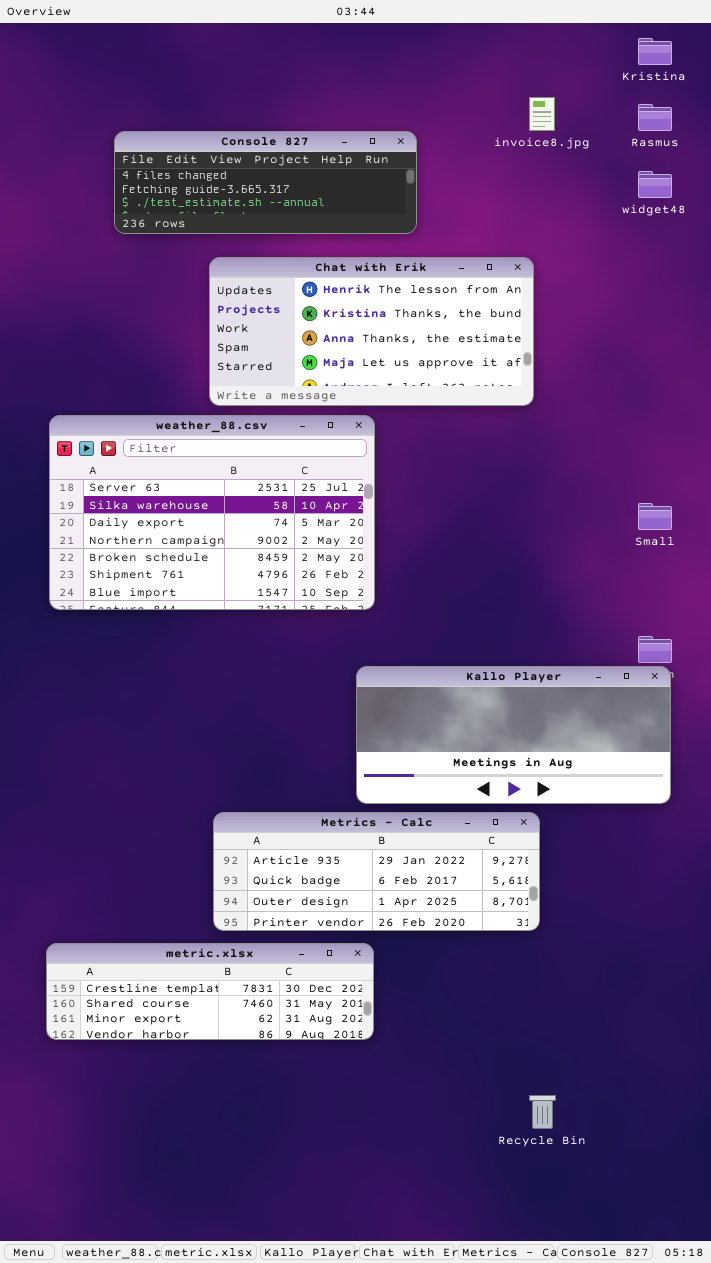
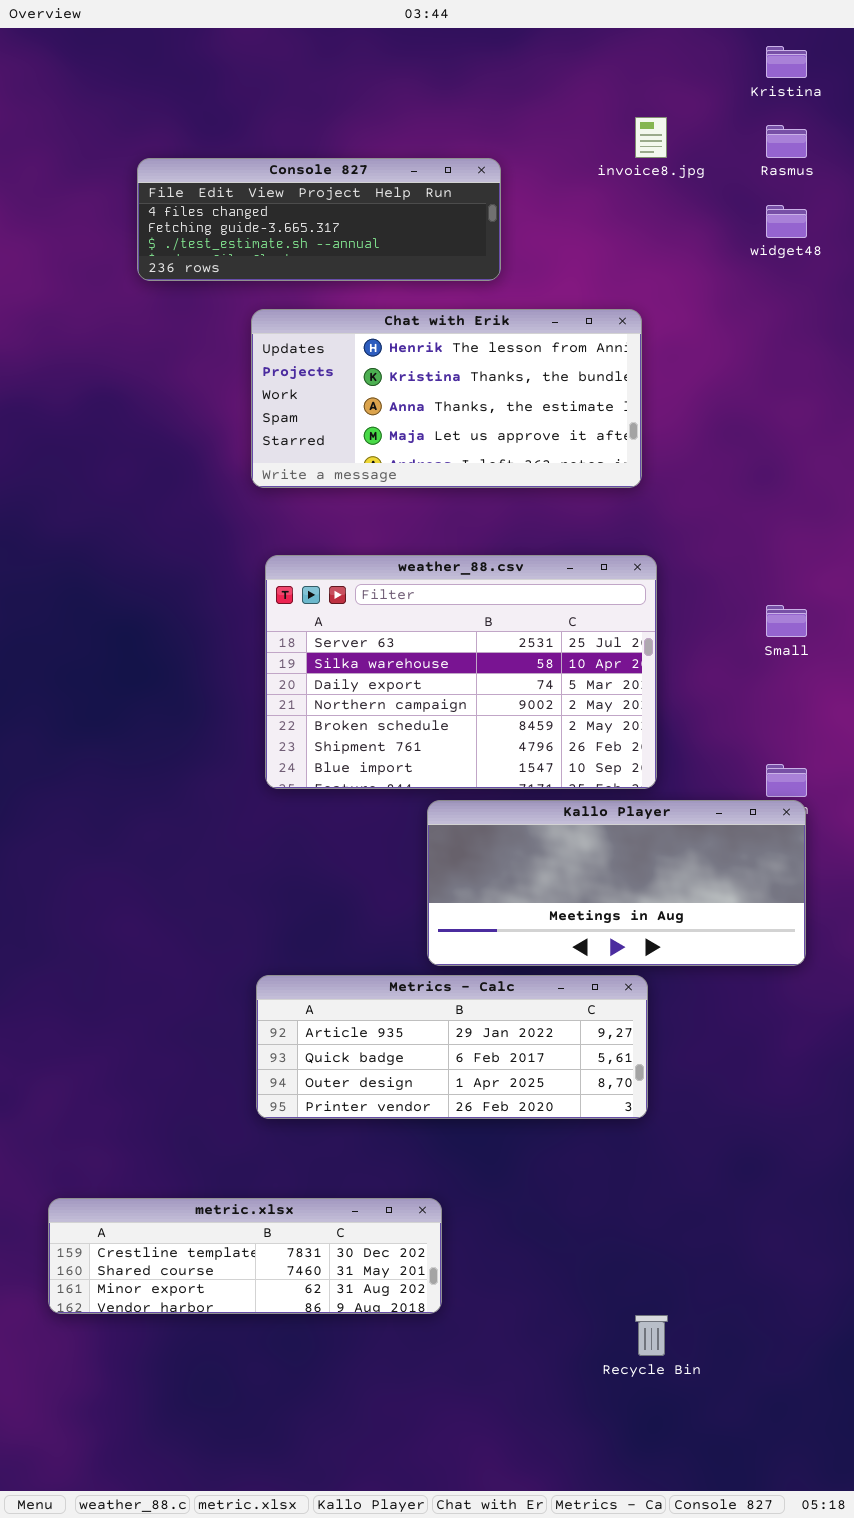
weather_88.csv: [49,415,375,610] -> [265,555,657,789], moved
metric.xlsx: [46,943,374,1040] -> [48,1198,442,1314], moved

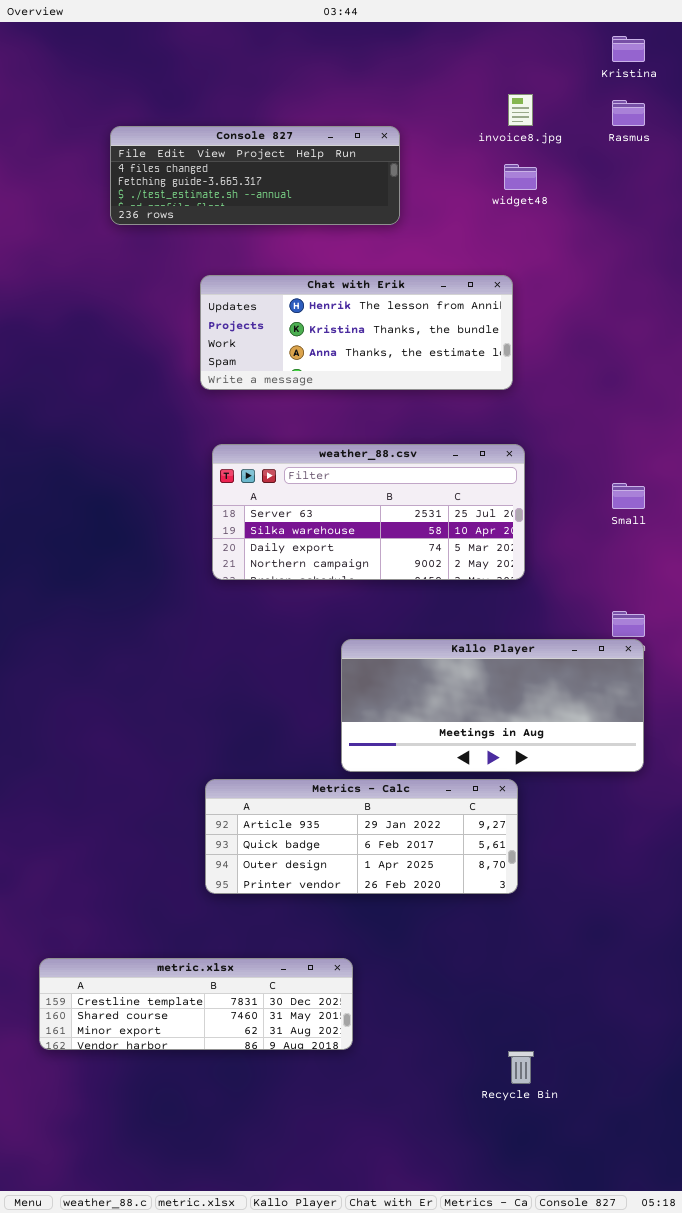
widget48: [766,205,807,238] -> [504,164,537,190], moved
Chat with Erik: [251,309,642,488] -> [200,275,513,390], resized
weather_88.csv: [265,555,657,789] -> [212,444,525,580], resized

